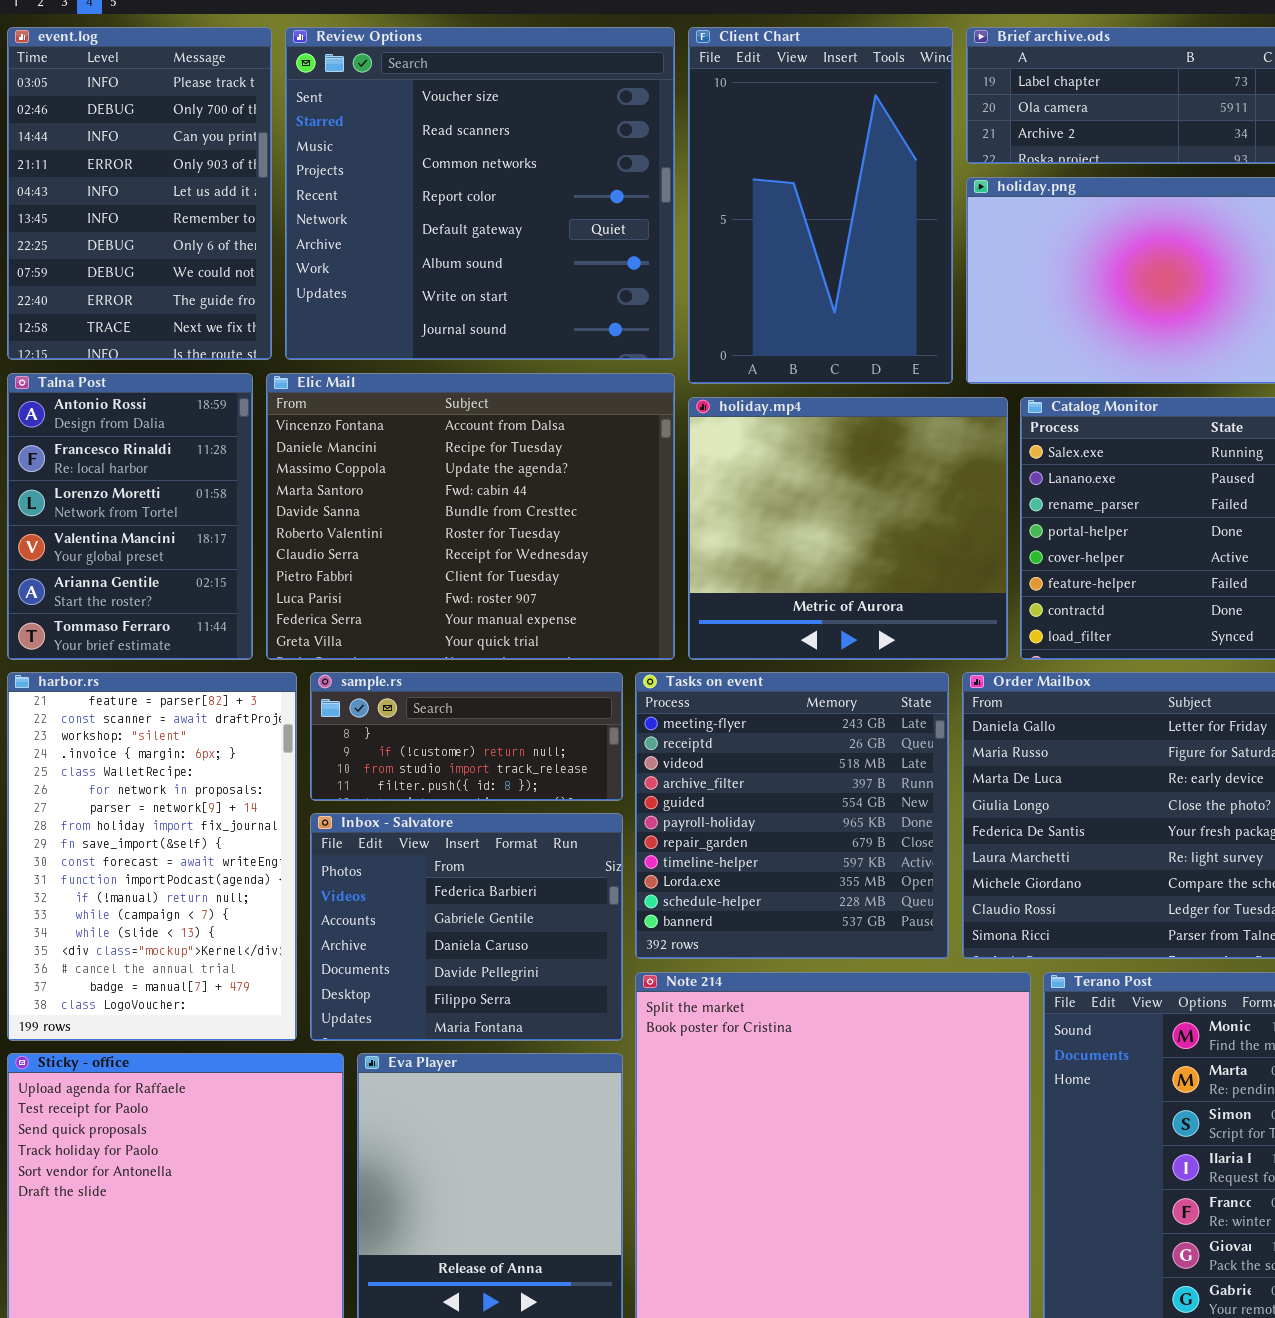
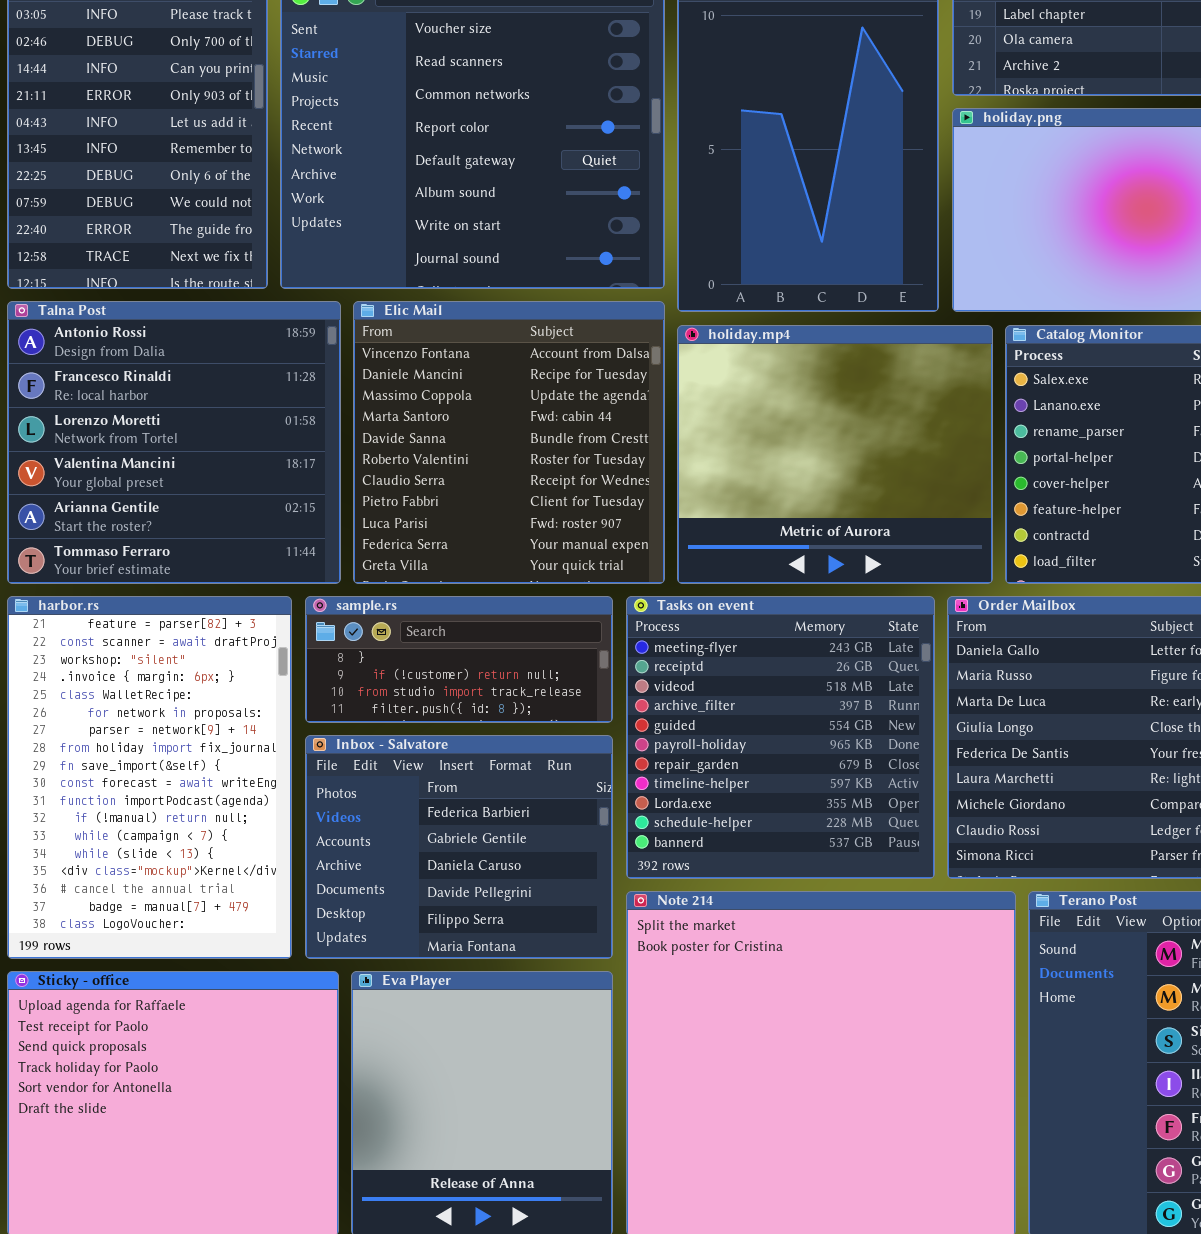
Talna Post: [7,373,253,660] -> [7,301,341,584], resized
Elic Mail: [266,373,675,660] -> [353,301,665,584], resized

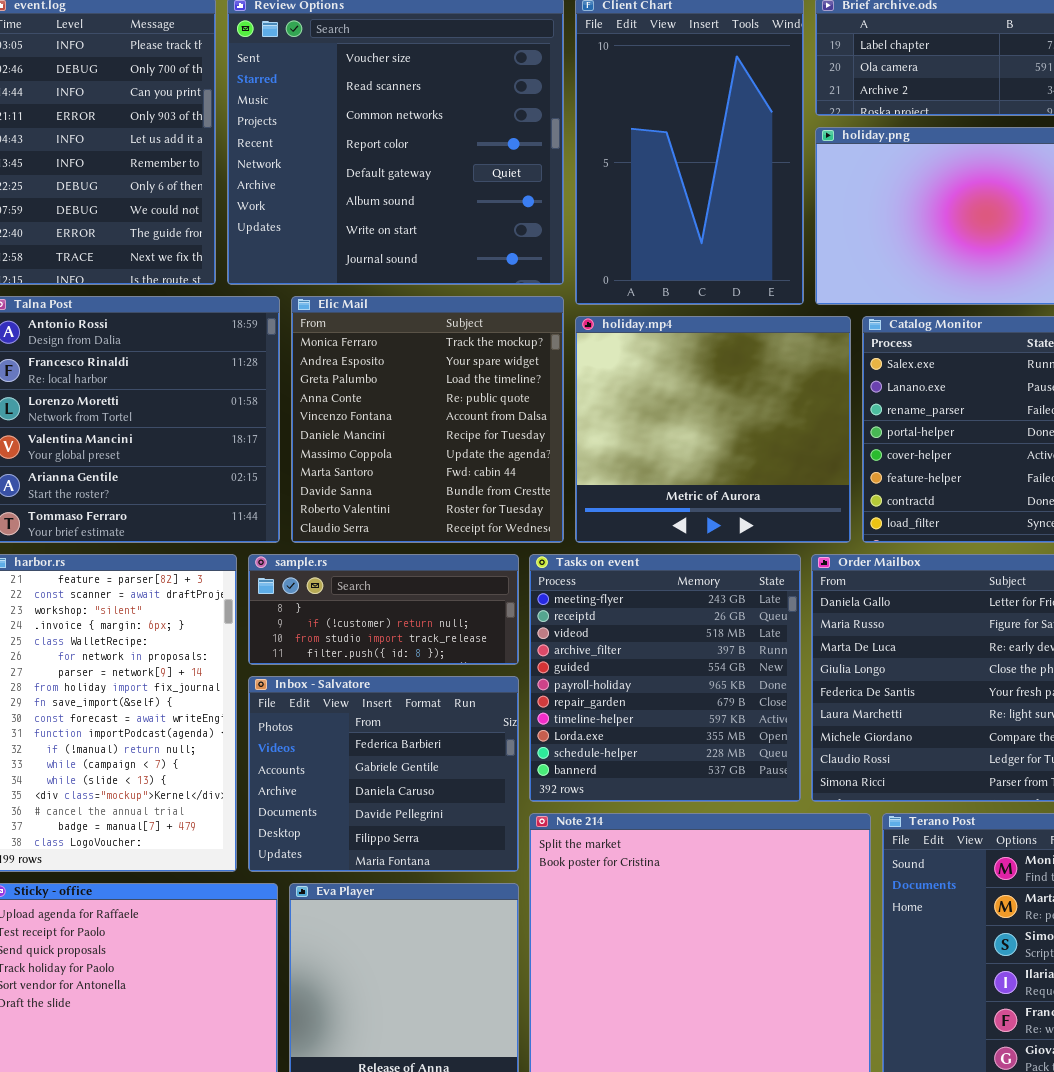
Elic Mail: [353,301,665,584] -> [291,296,564,543], scrolled up 4 rows

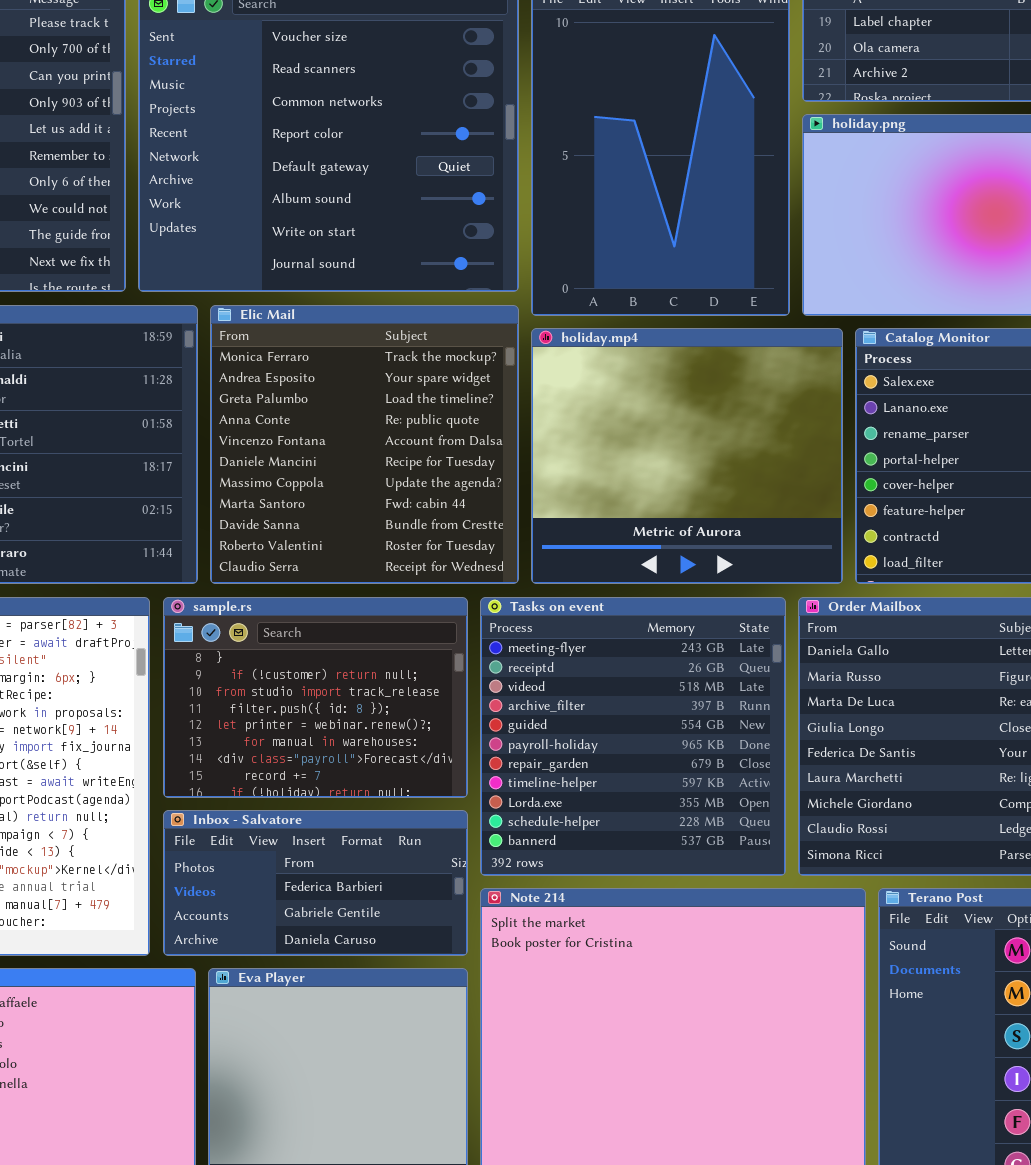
sample.rs: [248,554,519,665] -> [163,597,468,798], resized
Inbox - Salvatore: [248,676,519,872] -> [163,810,468,956], resized

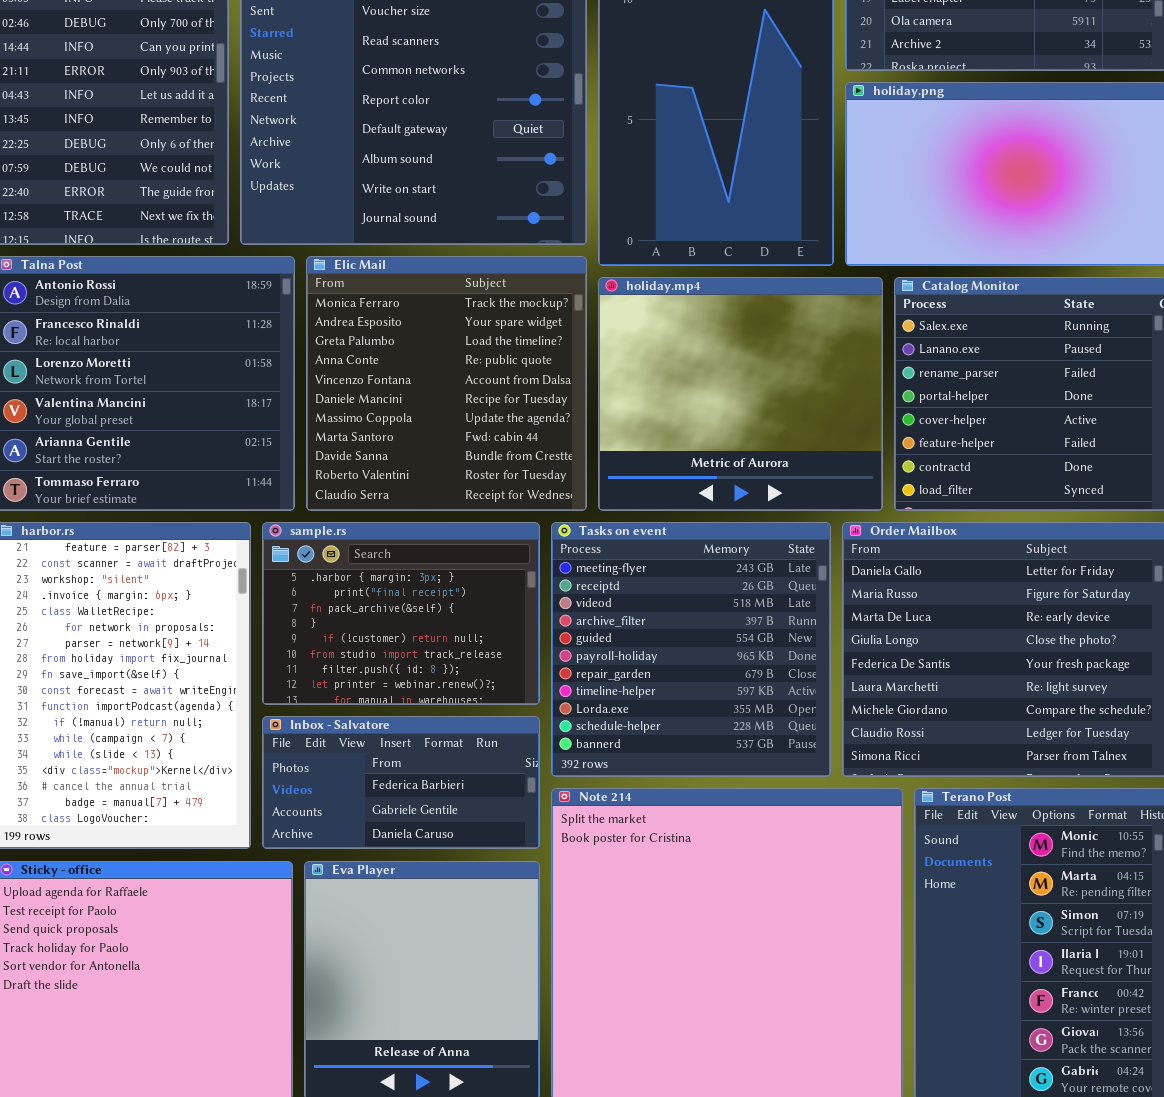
sample.rs: [163,597,468,798] -> [262,522,540,705], scrolled up 3 rows

